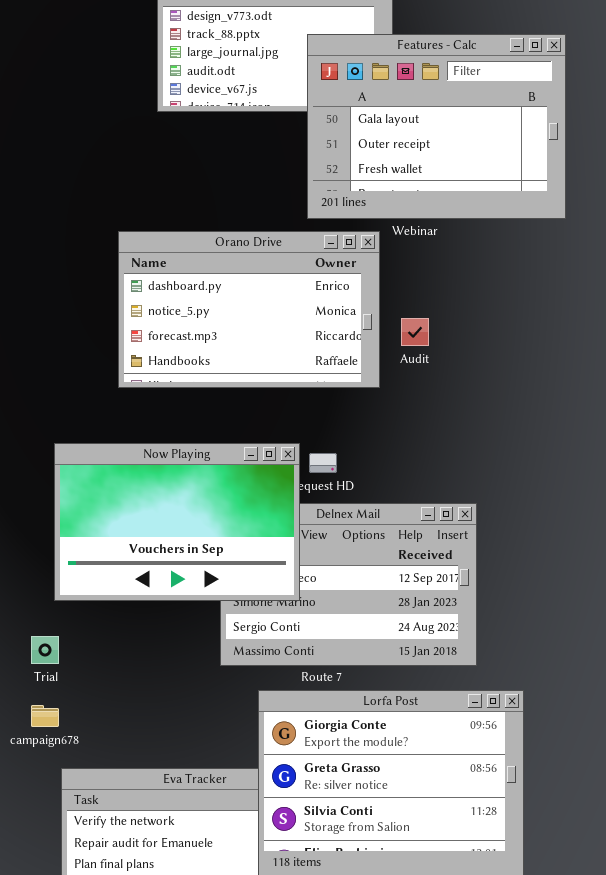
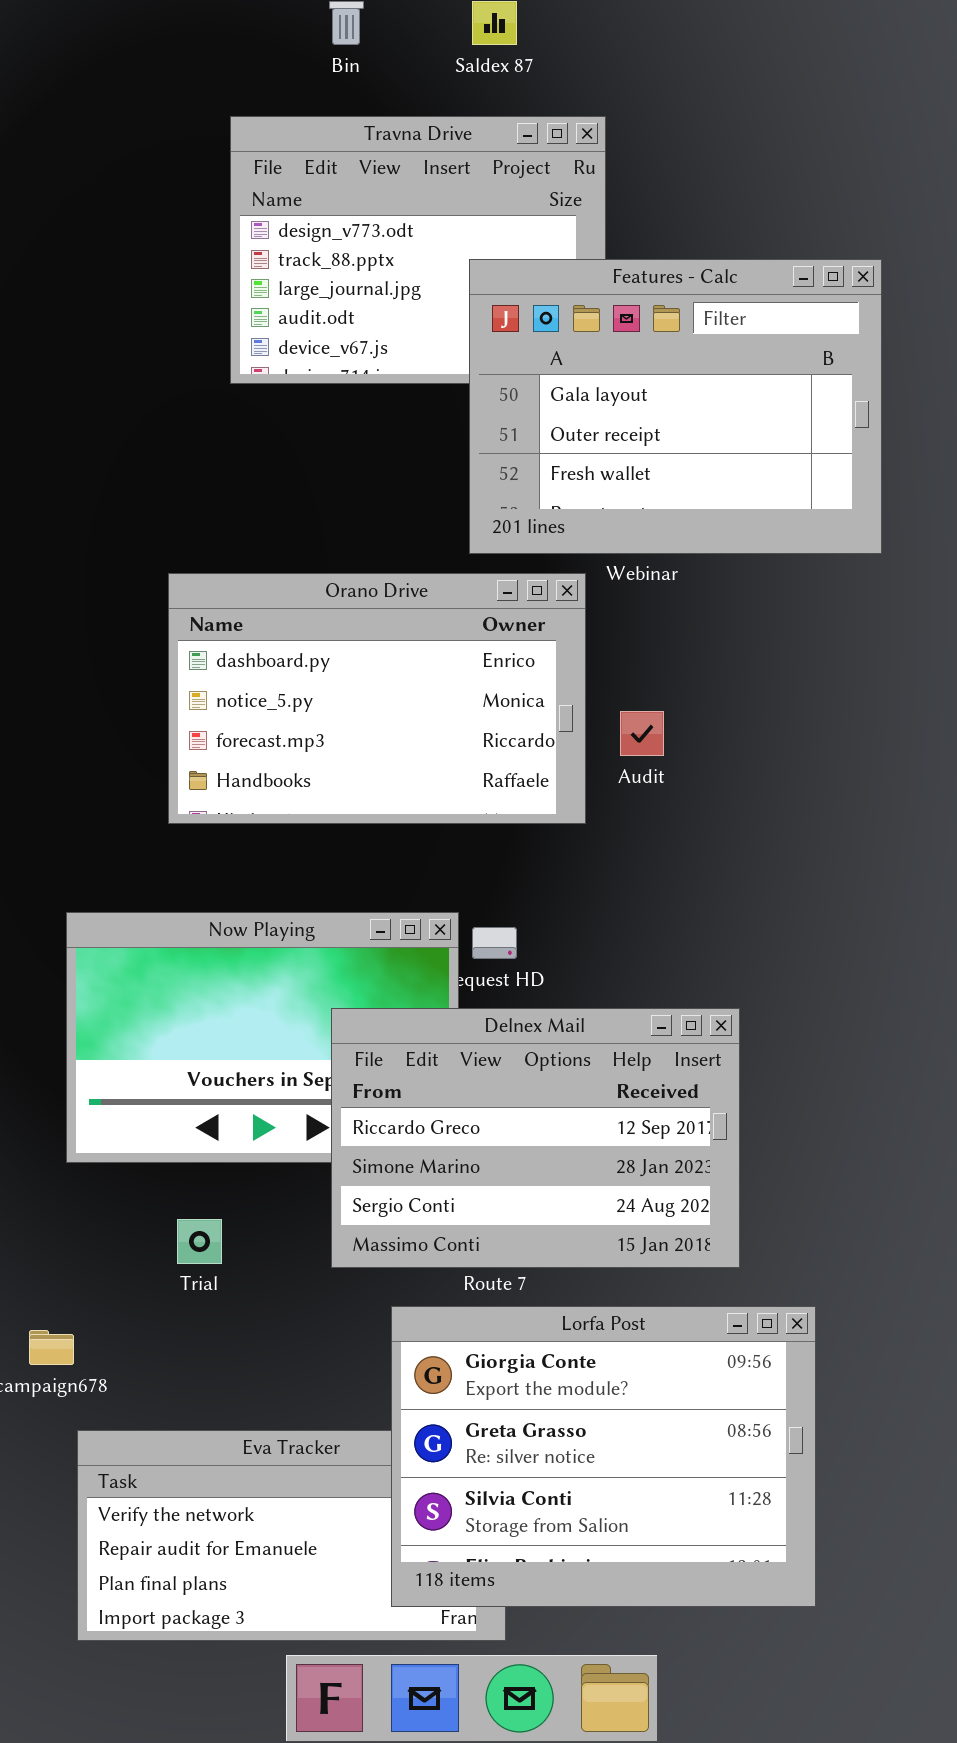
Delnex Mail: [220,503,477,666] -> [331,1008,740,1268], raised
Trial: [31,636,59,664] -> [177,1219,222,1264], moved

